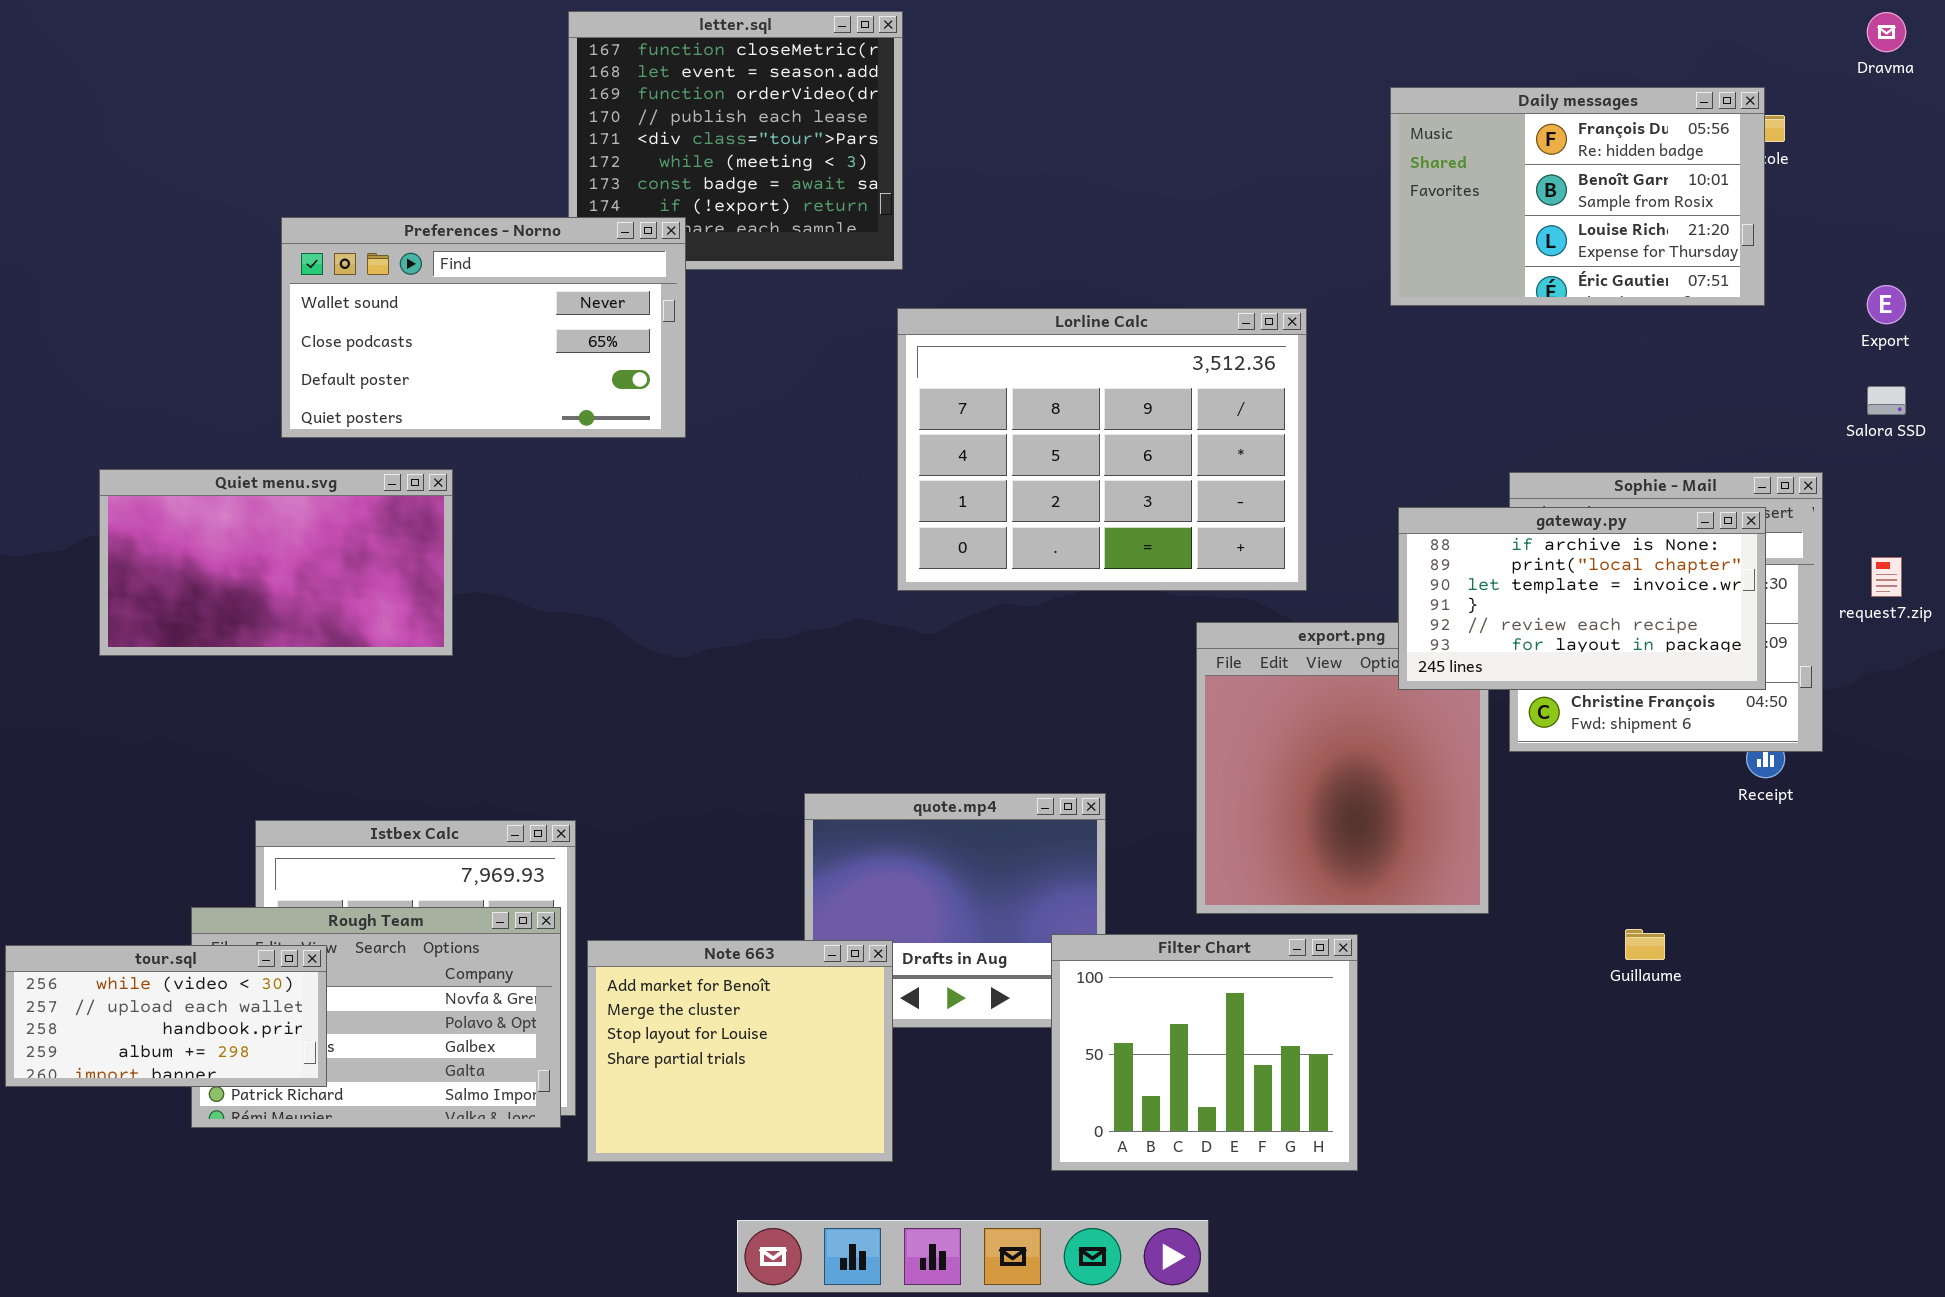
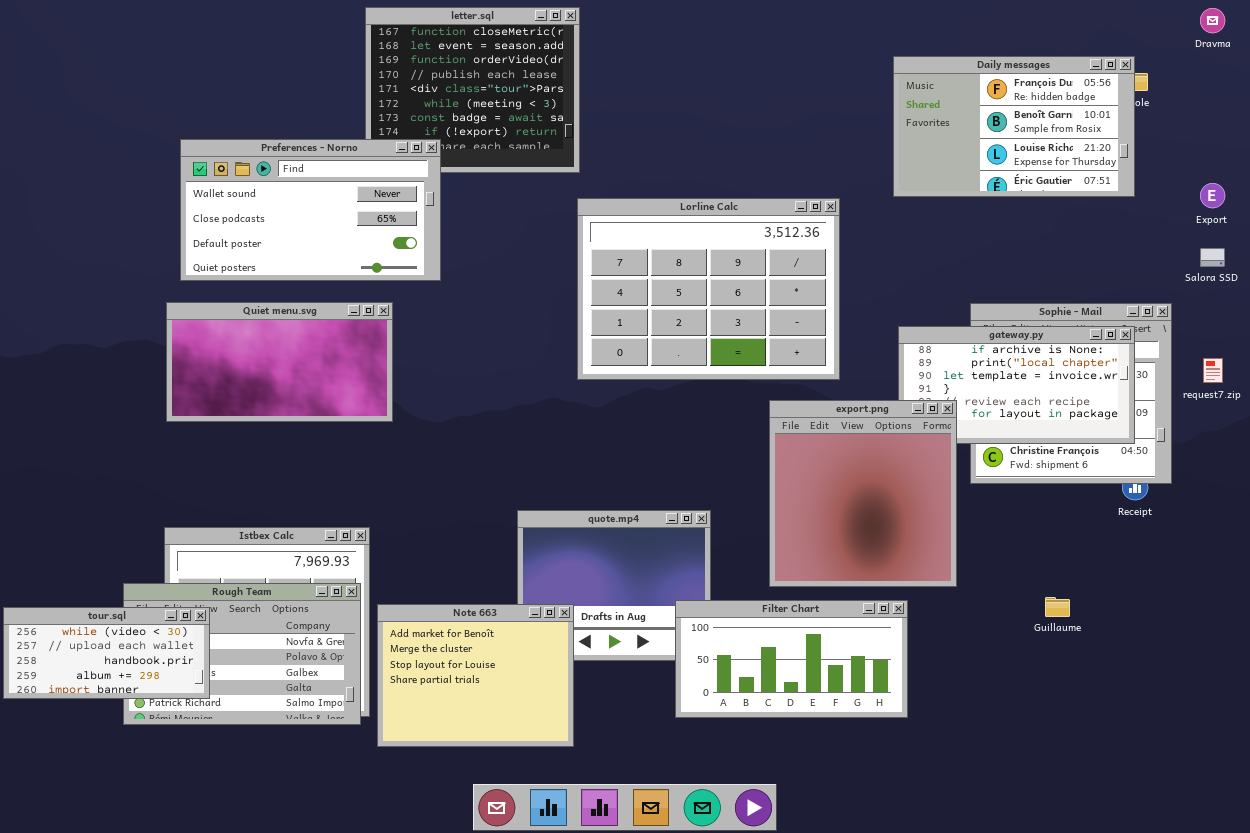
Quiet menu.svg: [99,469,453,656] -> [166,302,393,422], moved
export.png: [1196,622,1489,914] -> [769,400,957,587], raised
Filter Chart: [1051,934,1358,1171] -> [675,600,908,718], resized

